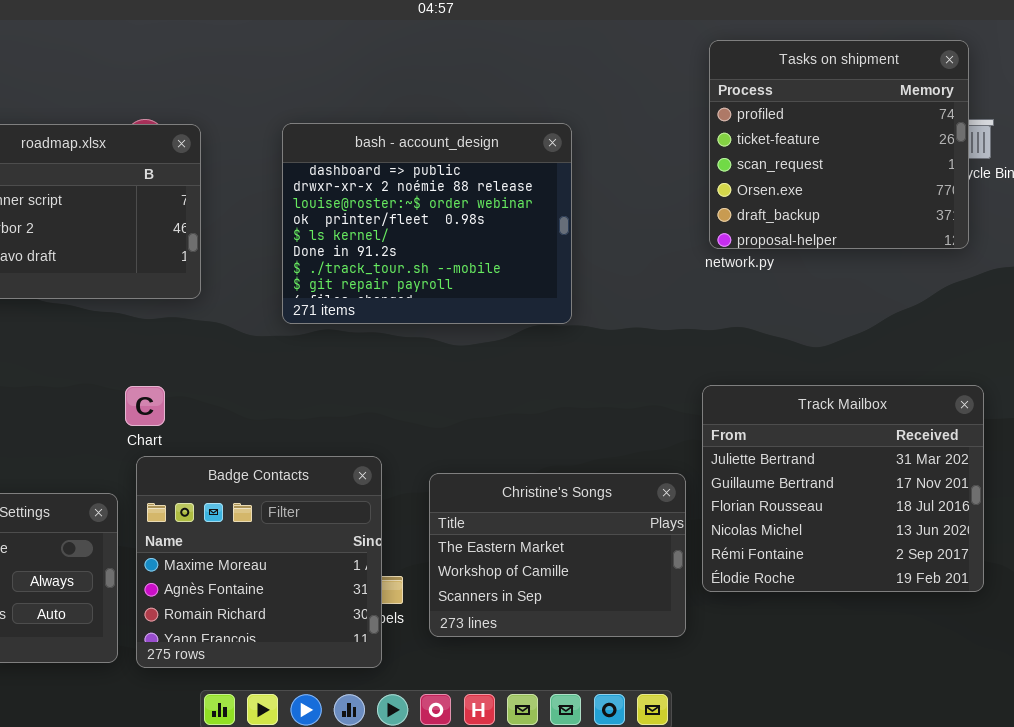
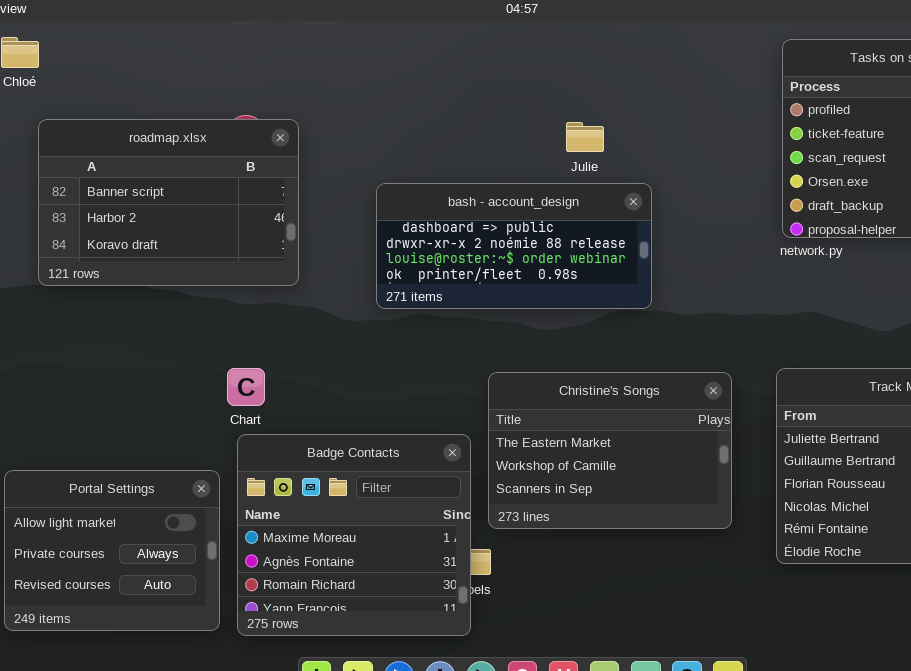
bash - account_design: [282,123,572,324] -> [376,183,652,309], resized
Christine's Songs: [429,473,686,637] -> [488,372,732,529], moved

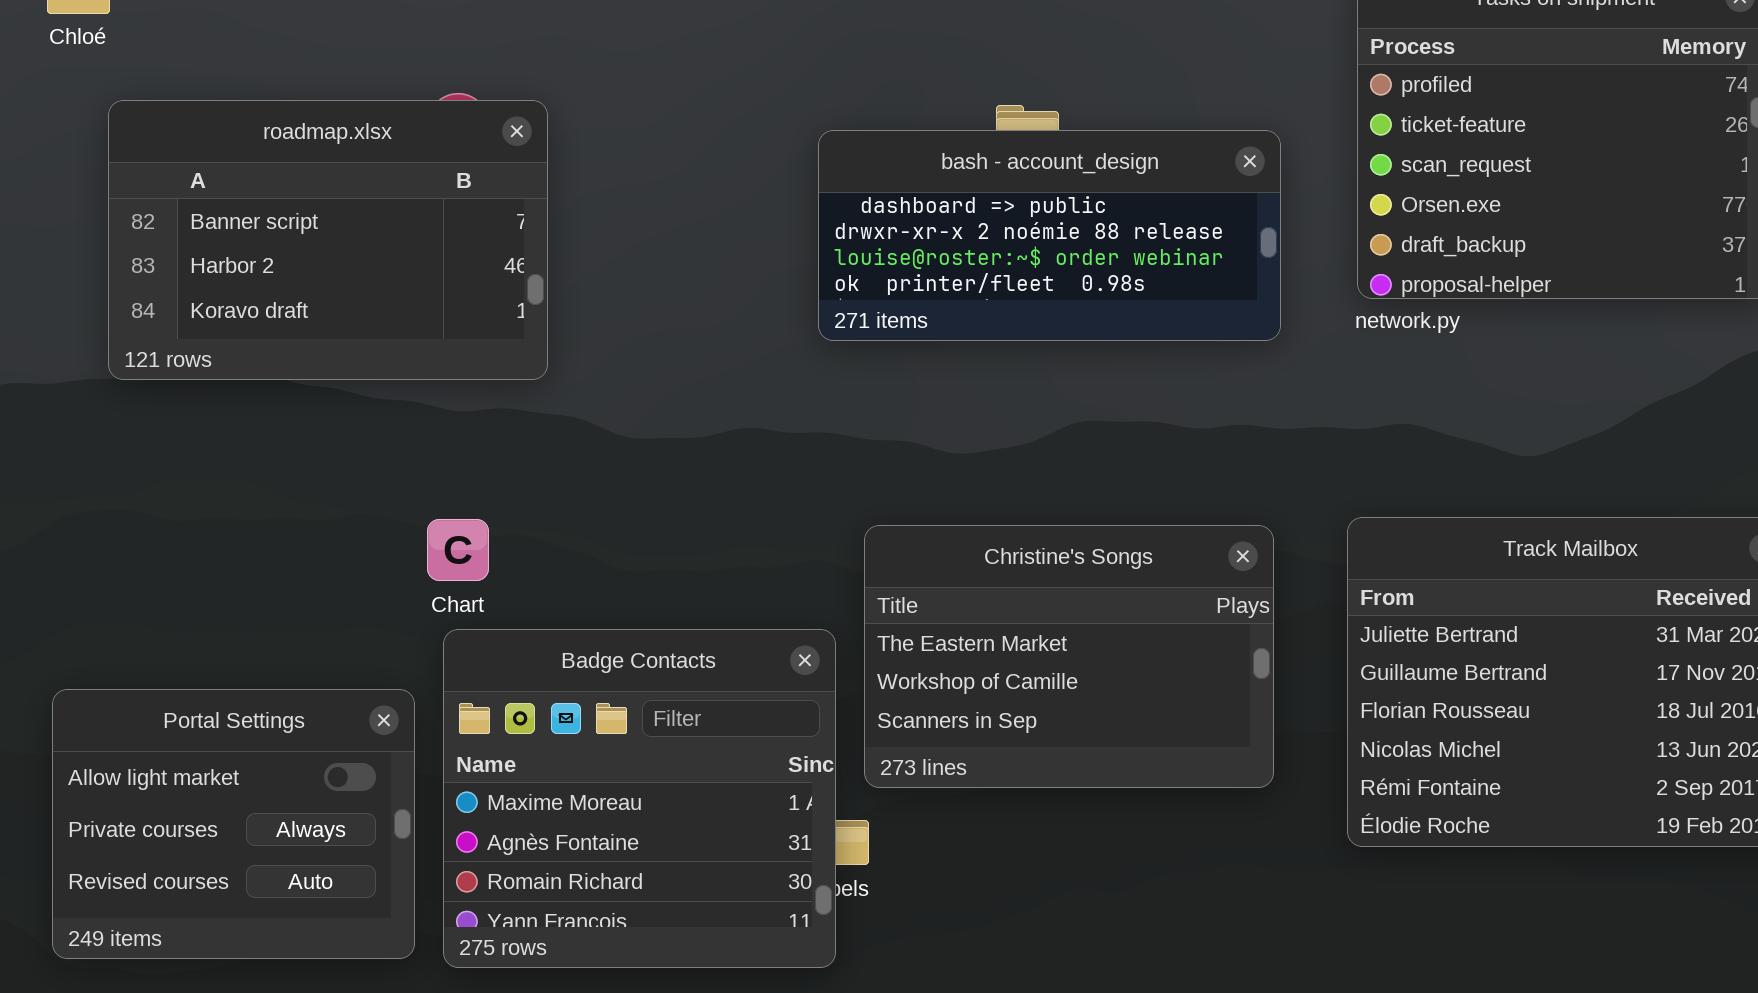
bash - account_design: [376,183,652,309] -> [818,130,1281,341], moved

